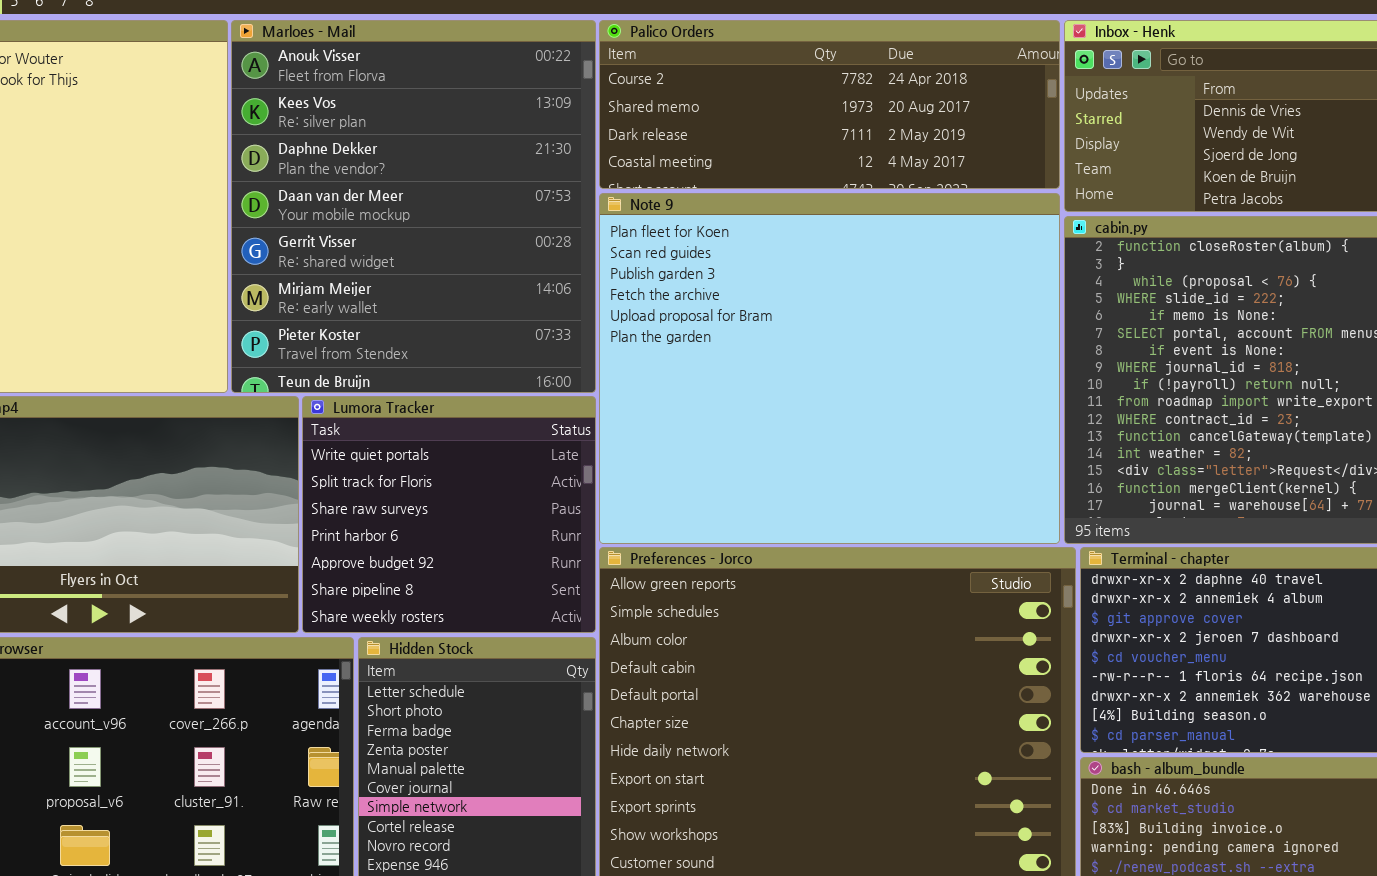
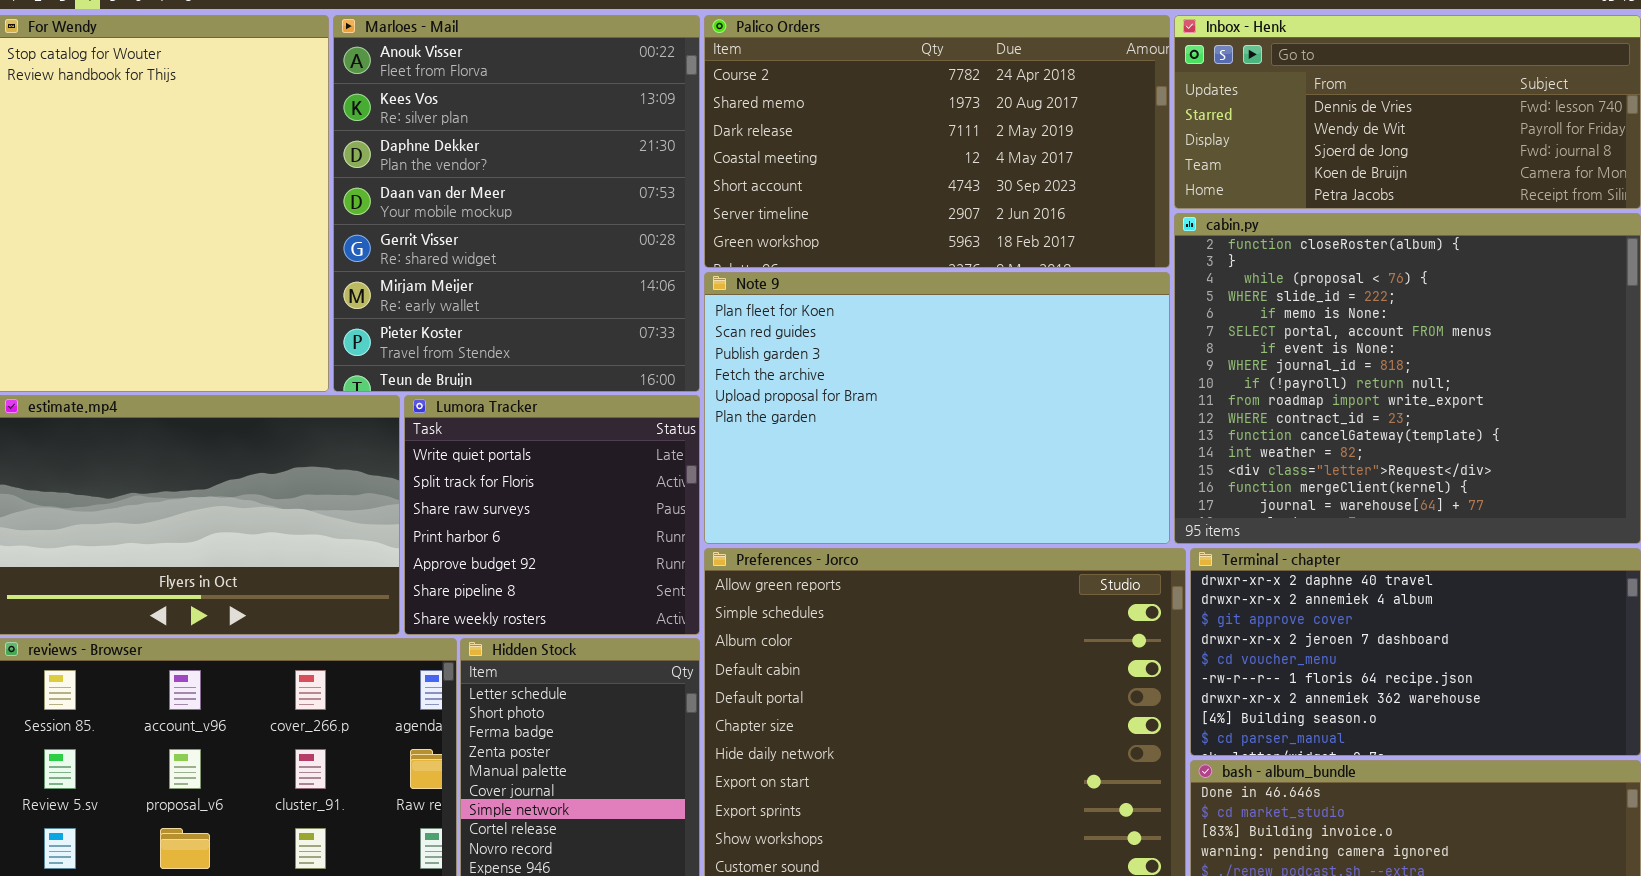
Palico Orders: [599,20,1060,189] -> [704,15,1170,268], resized
Note 9: [599,193,1060,544] -> [704,272,1170,544], resized

